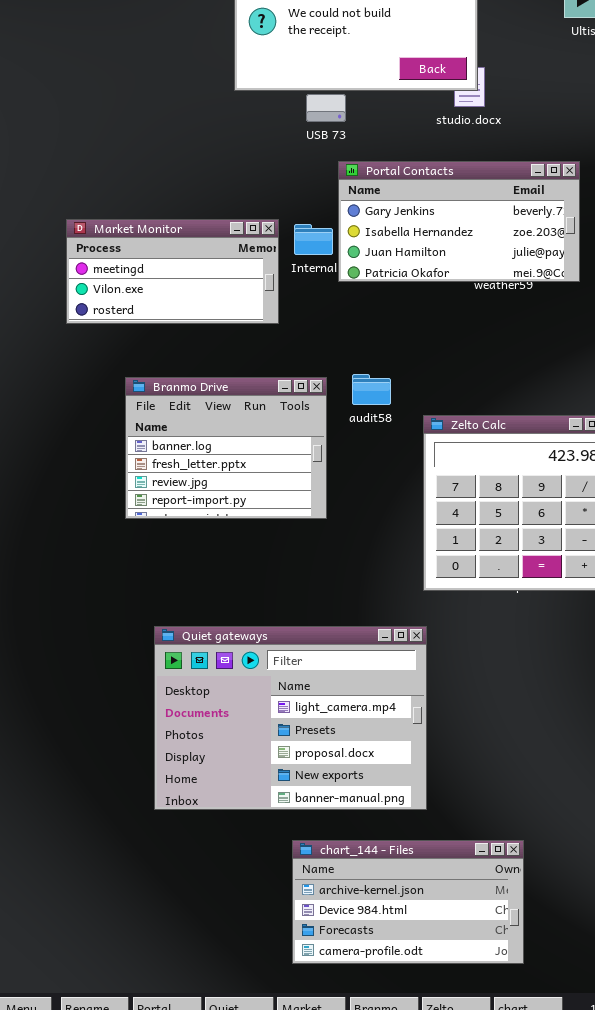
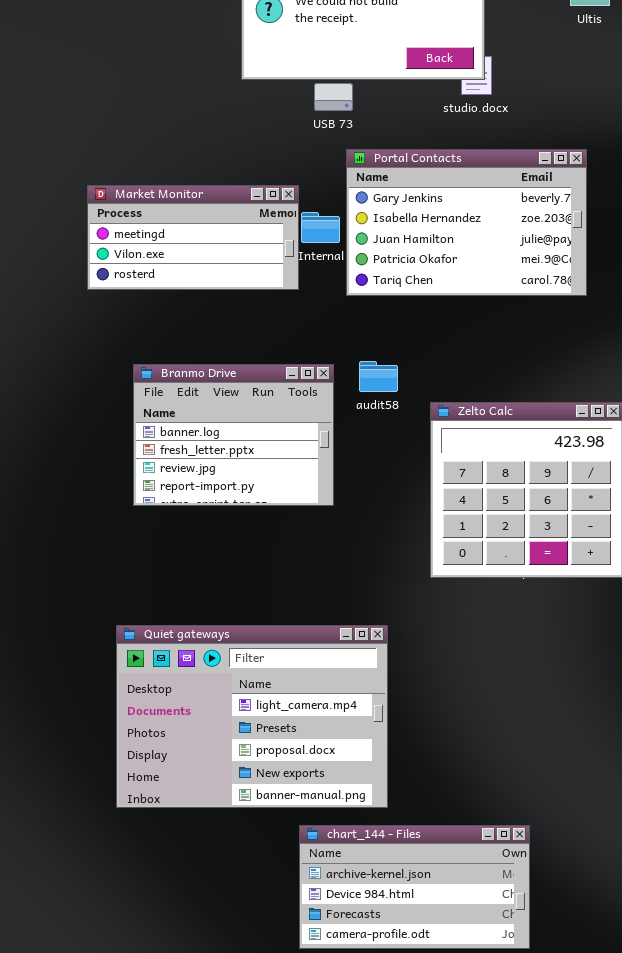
Portal Contacts: [338,161,580,282] -> [346,149,587,296], resized
Market Monitor: [66,219,279,324] -> [87,185,299,290], moved
Quiet gateways: [154,626,427,810] -> [116,625,388,808], moved

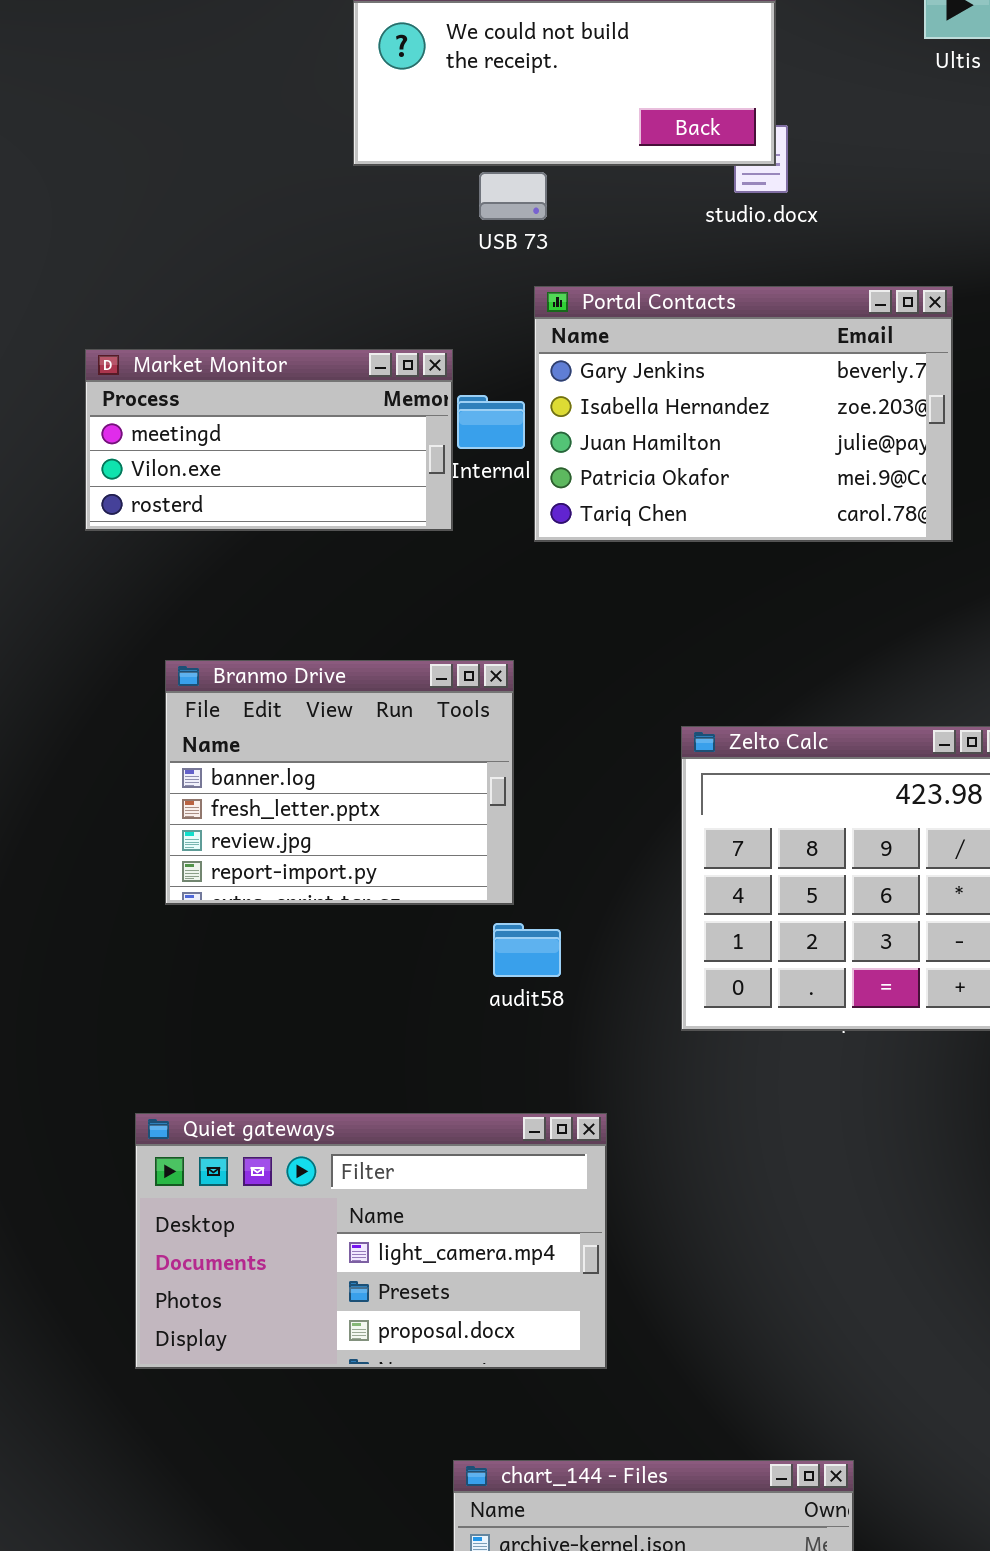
audit58: [359,361,398,392] -> [493,923,561,977], moved
Quiet gateways: [116,625,388,808] -> [135,1113,607,1369], resized

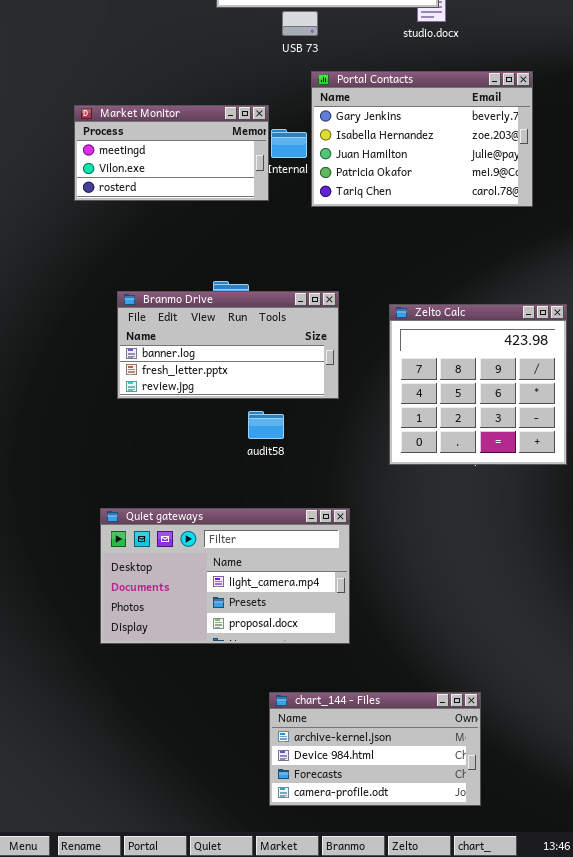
Branmo Drive: [165,660,514,905] -> [117,291,339,399], resized
audit58: [493,923,561,977] -> [248,411,284,439], moved

